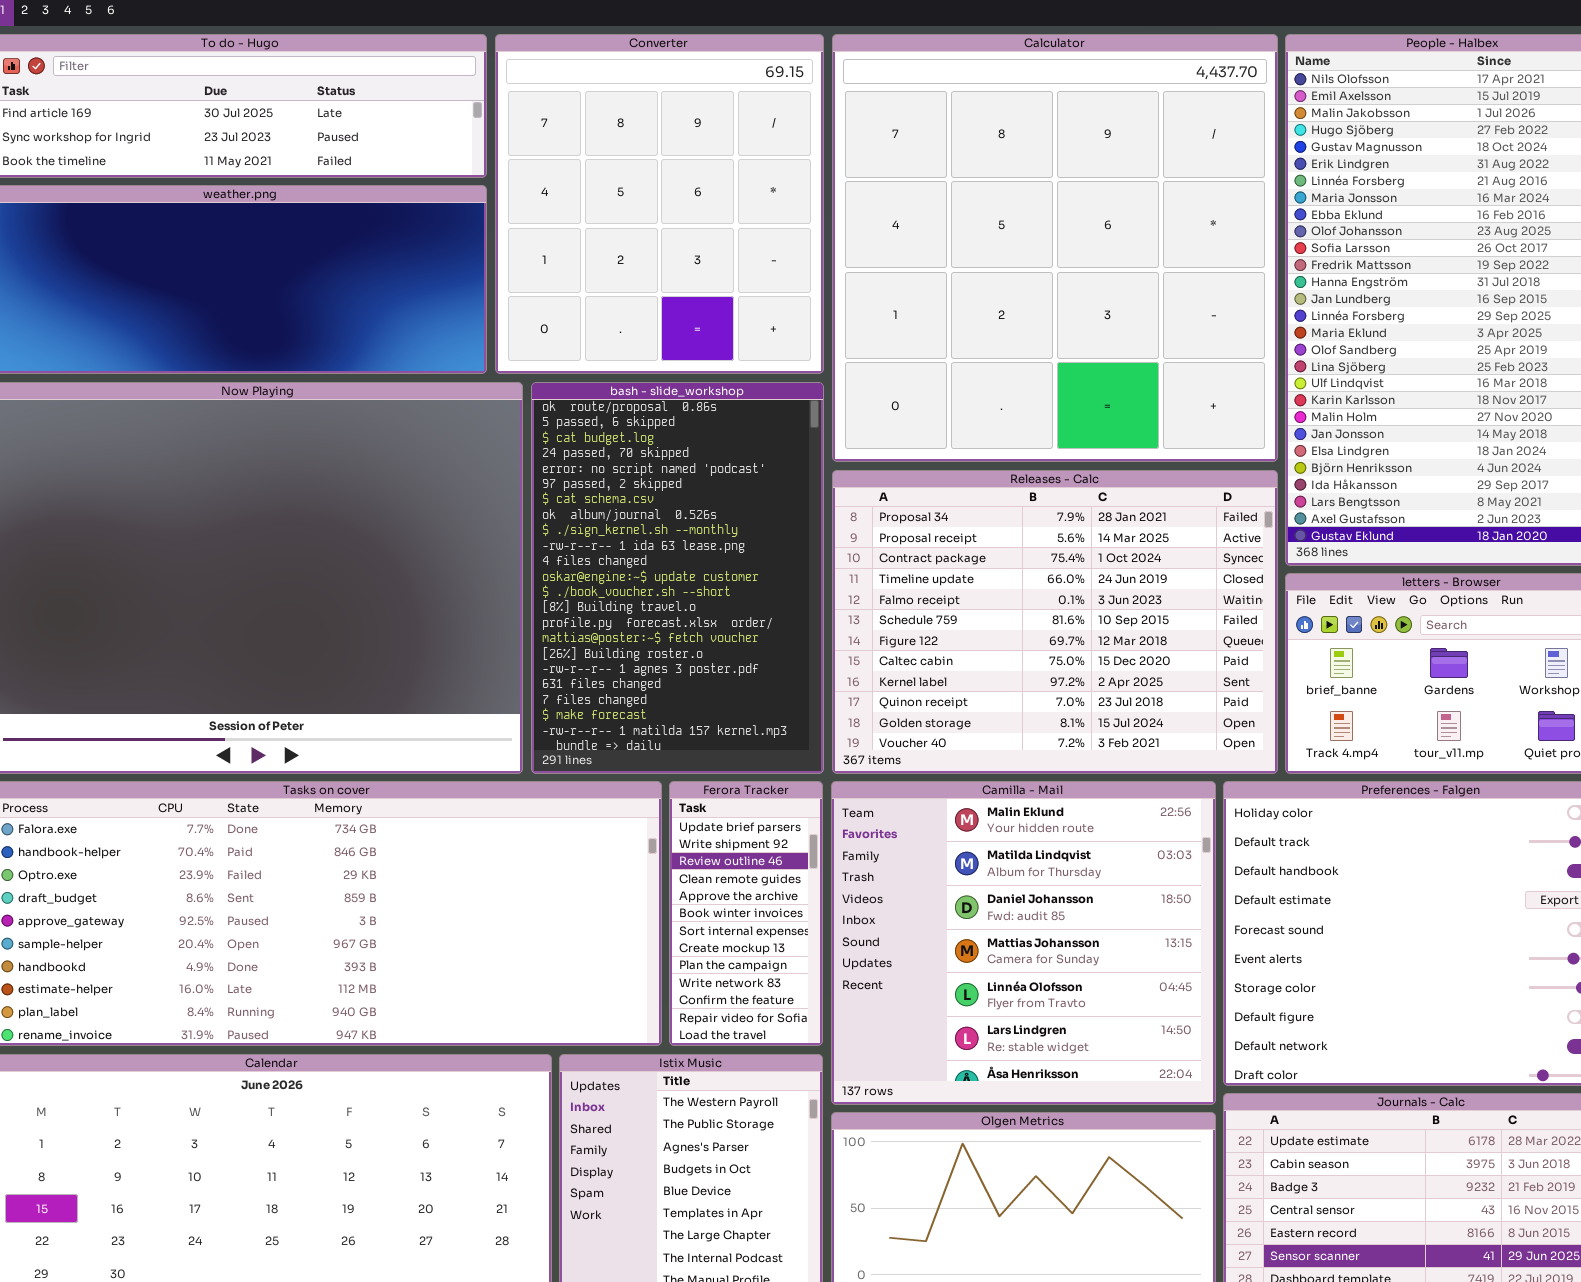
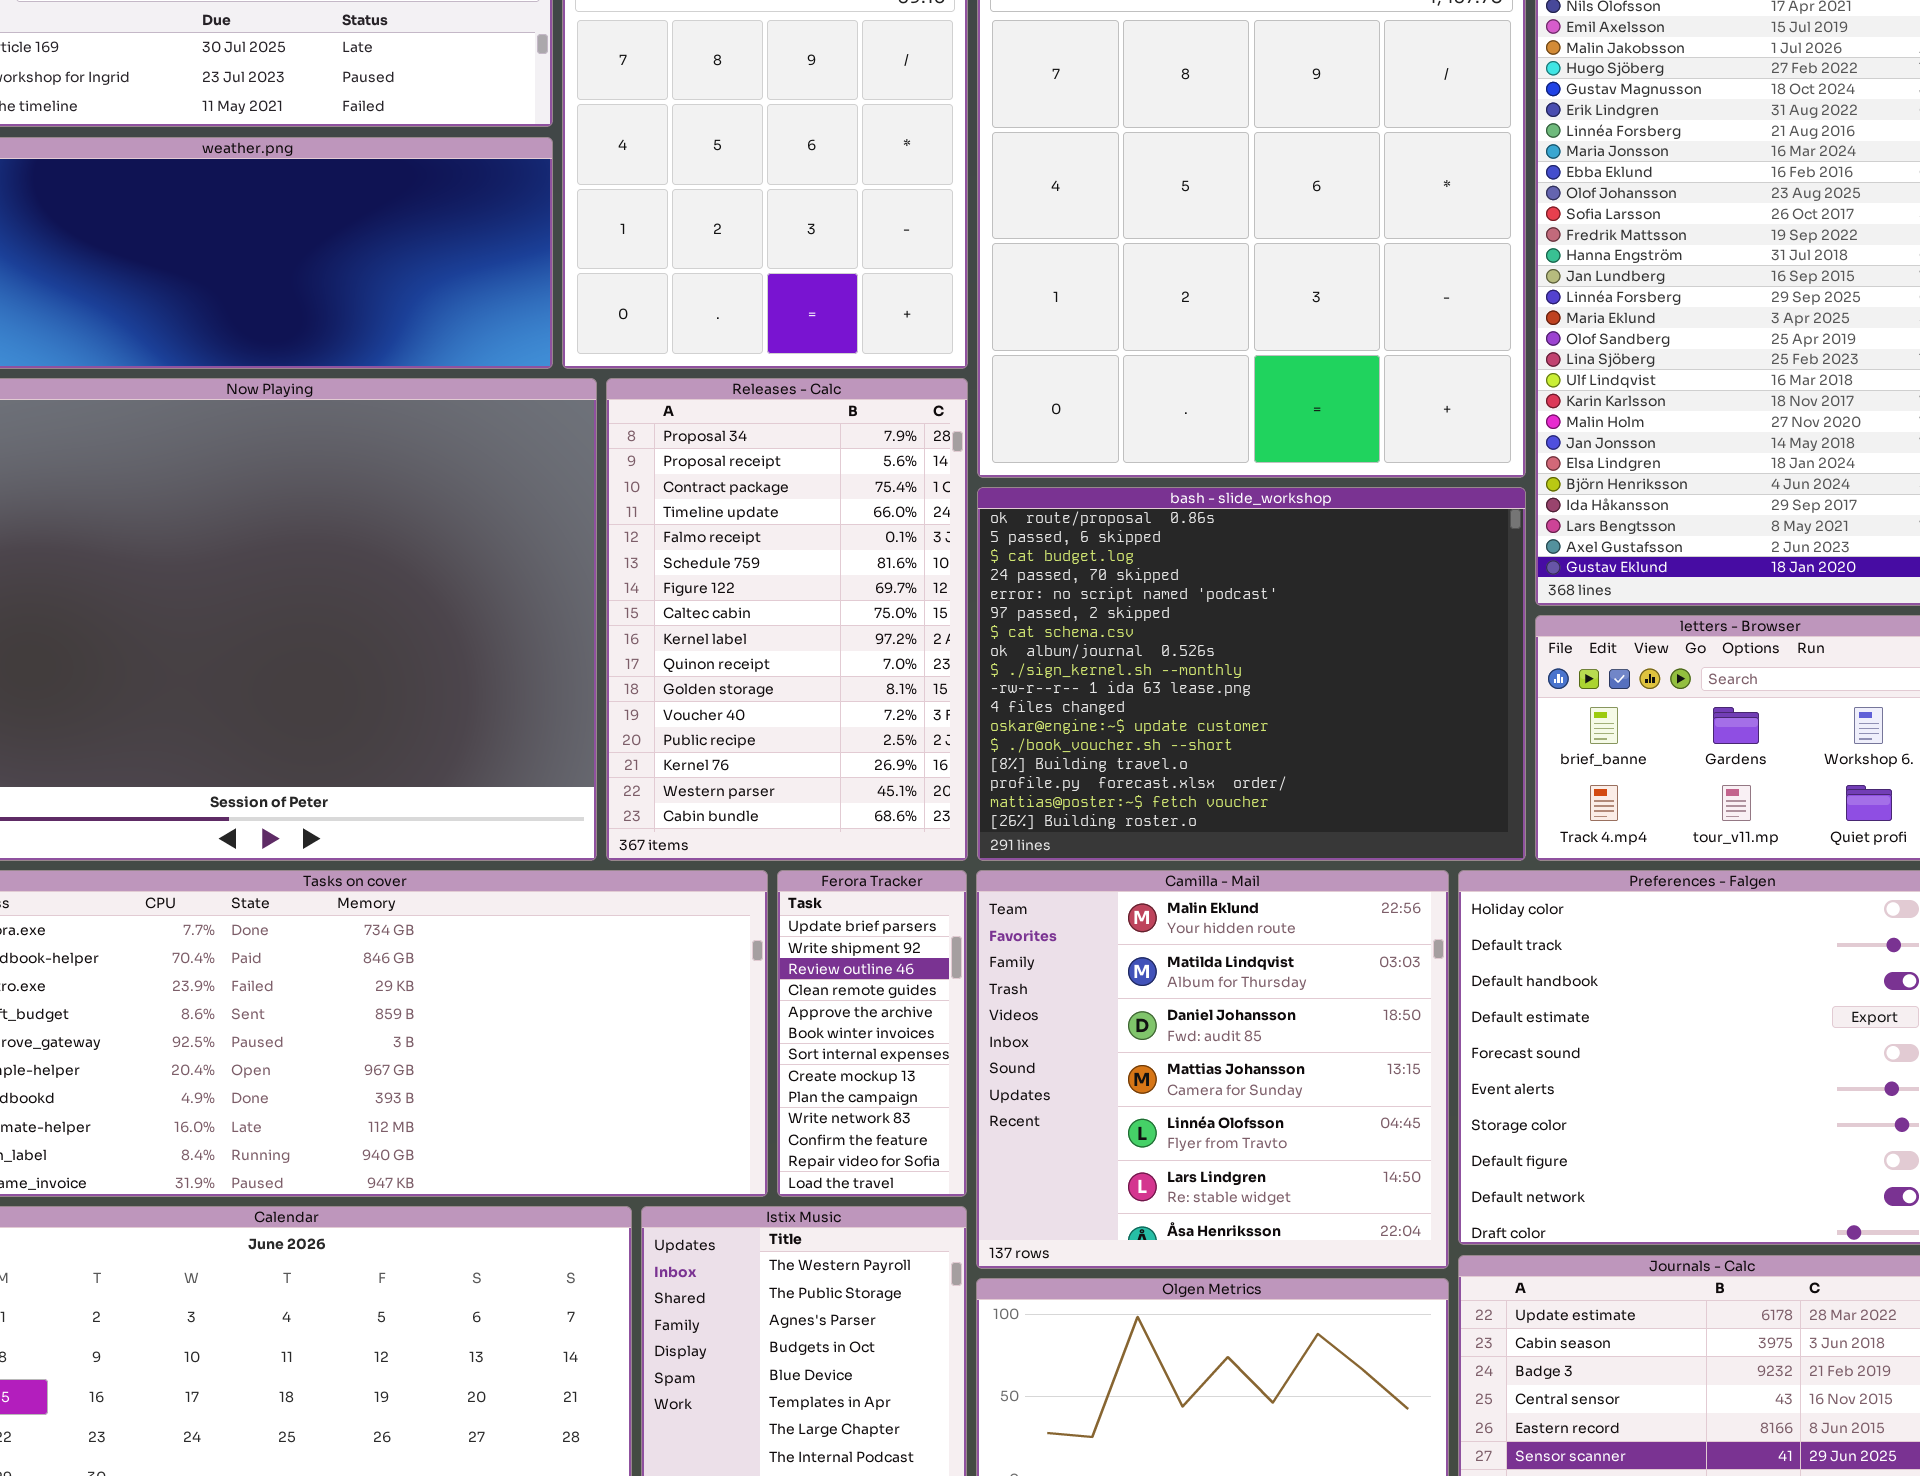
bash - slide_workshop: [531,382,824,774] -> [977,487,1526,861], moved, resized
Releases - Calc: [832,470,1278,774] -> [606,378,968,861], moved, resized

